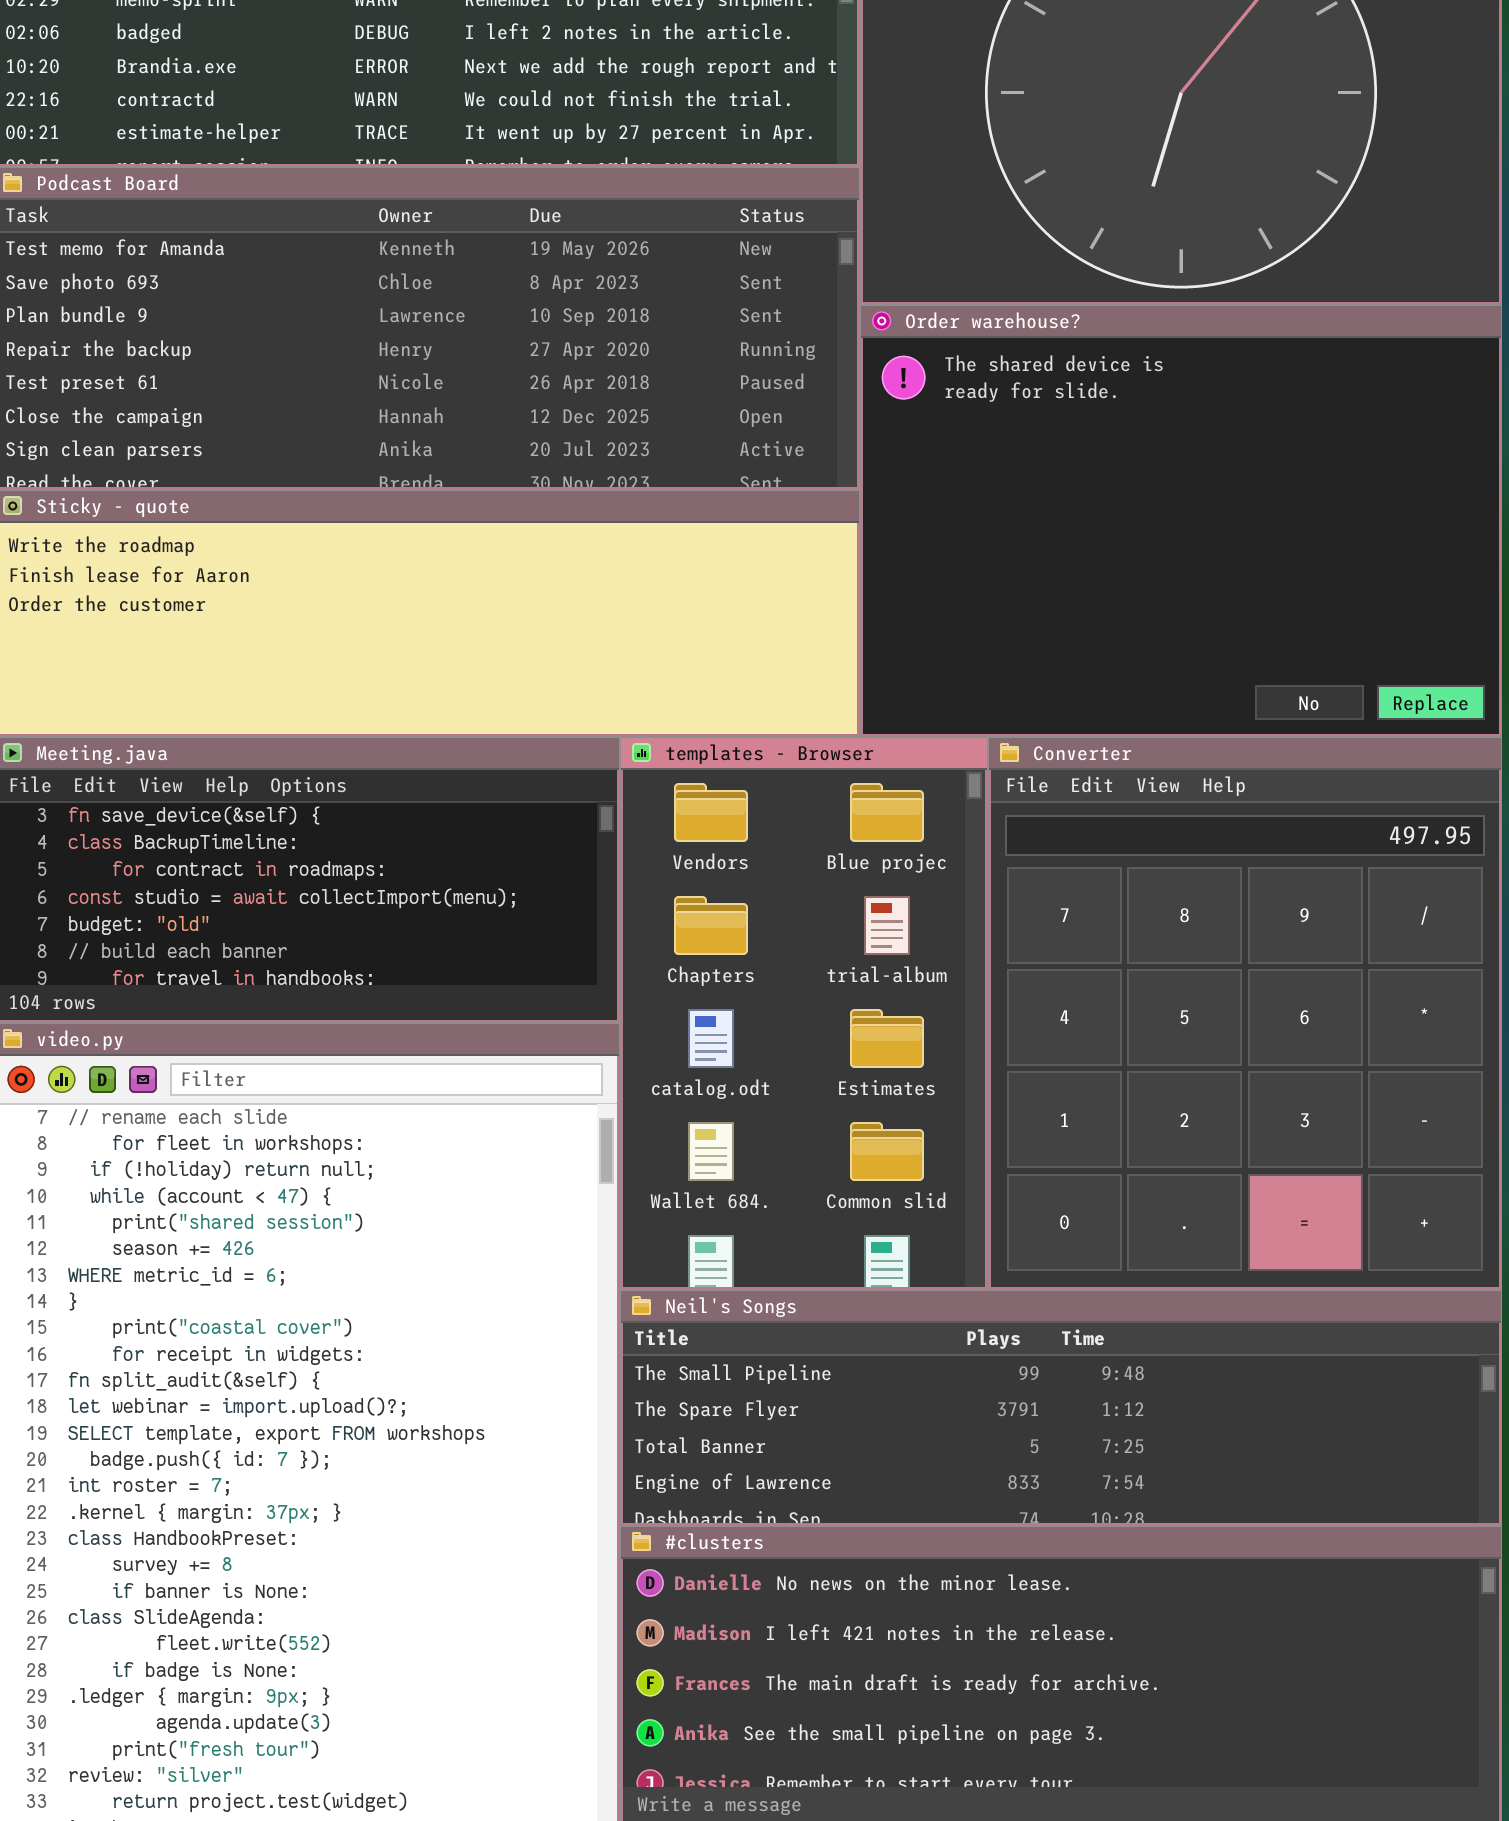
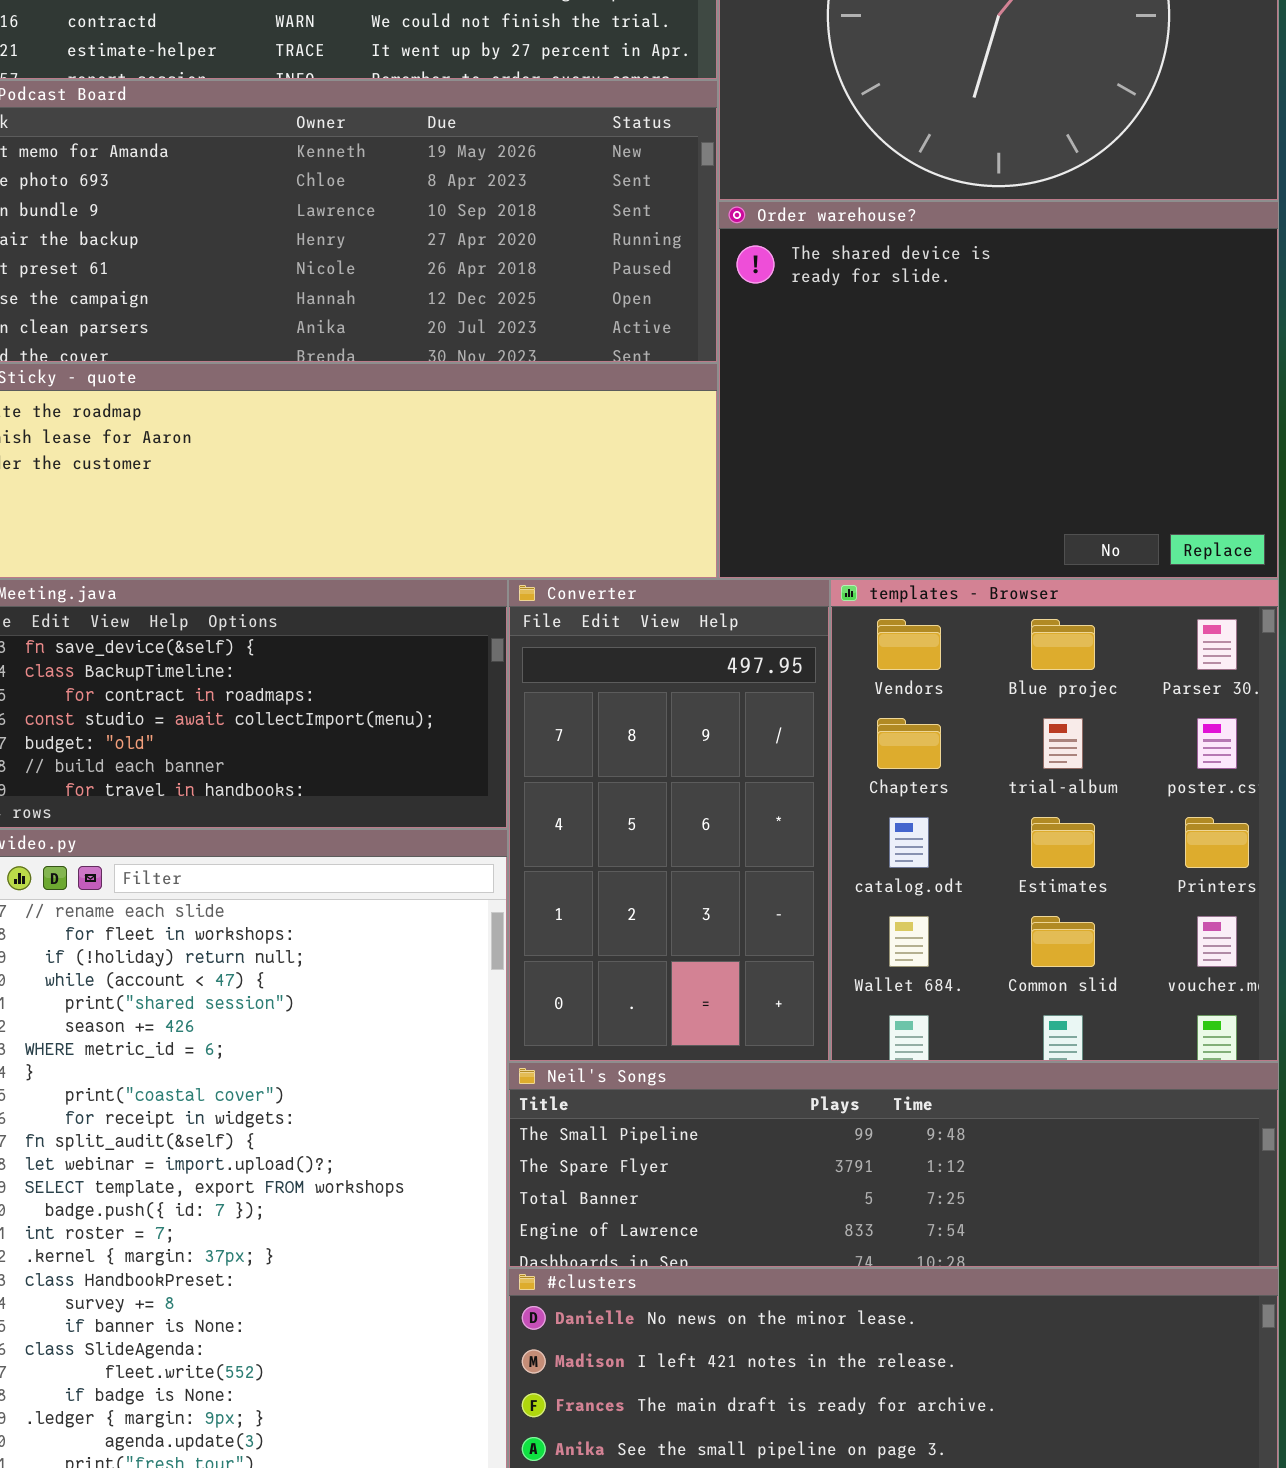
templates - Browser: [620,737,988,1290] -> [830,579,1279,1062], moved, resized
Converter: [988,737,1502,1290] -> [508,579,830,1062], moved, resized

